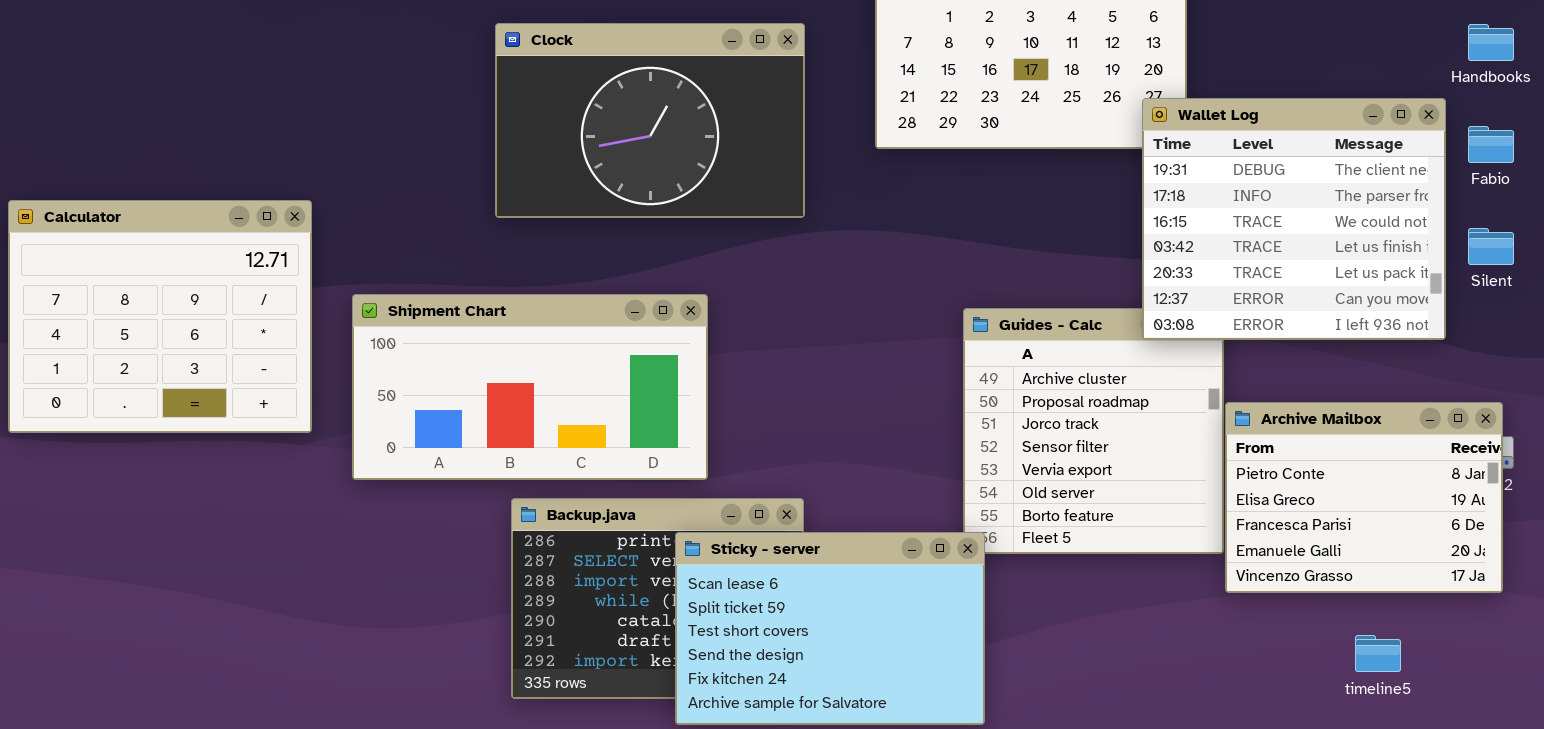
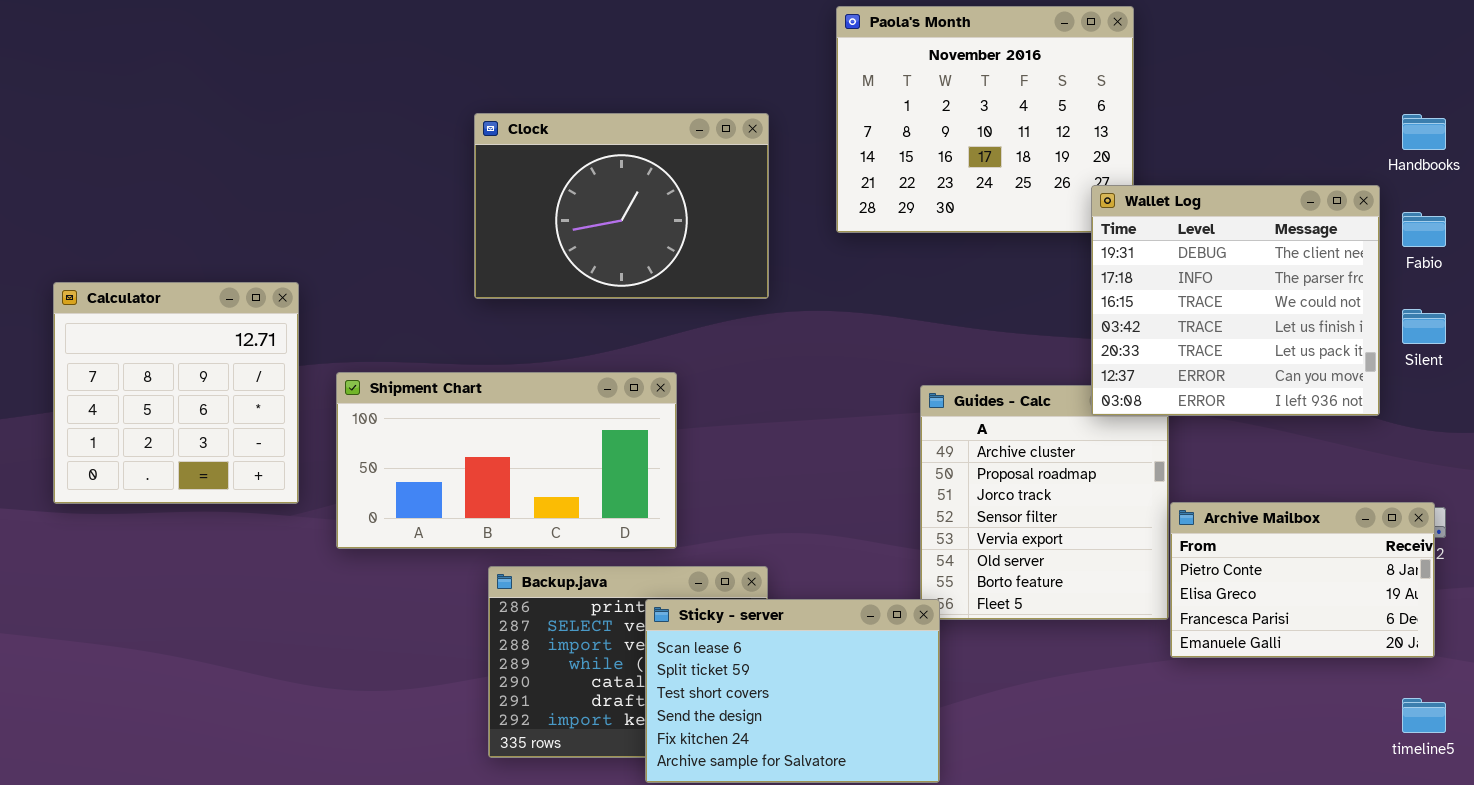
Calculator: [8,200,312,433] -> [53,282,299,504], resized
Archive Mailbox: [1225,402,1503,593] -> [1170,502,1435,658], resized
timeline5: [1355,635,1401,672] -> [1402,698,1446,733], moved

